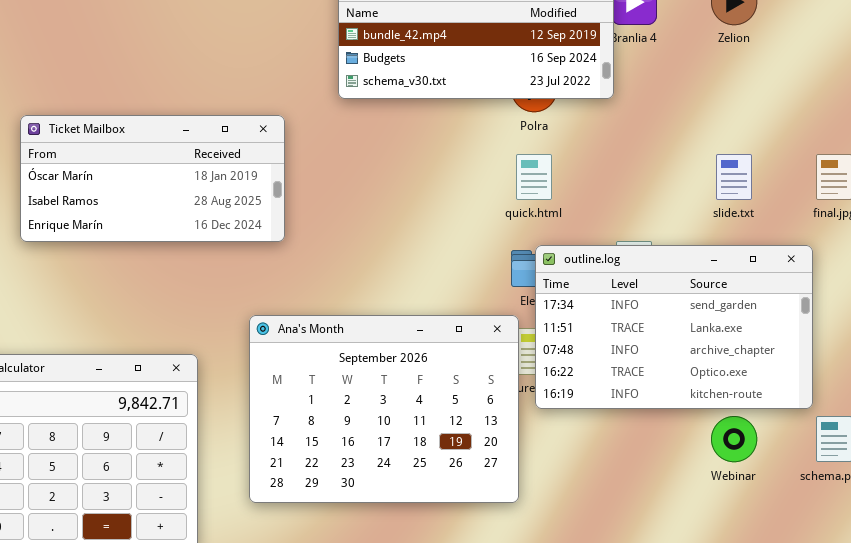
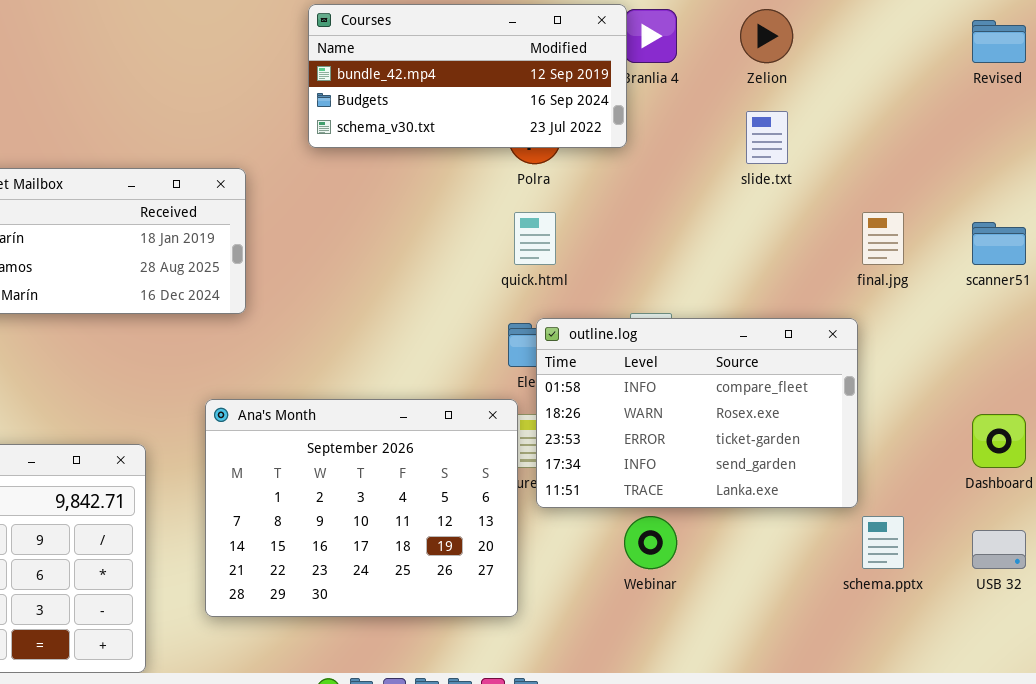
slide.txt: [716,154,752,200] -> [746,111,788,164], moved
outline.log: [535,245,813,409] -> [536,318,858,508], scrolled up 3 rows
Webinar: [711,416,757,462] -> [624,516,677,569], moved

